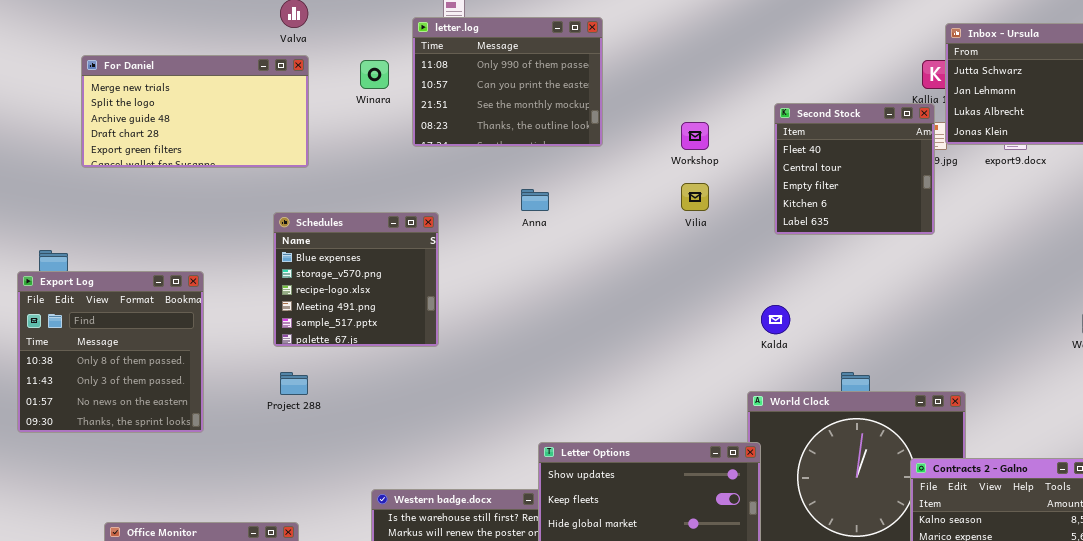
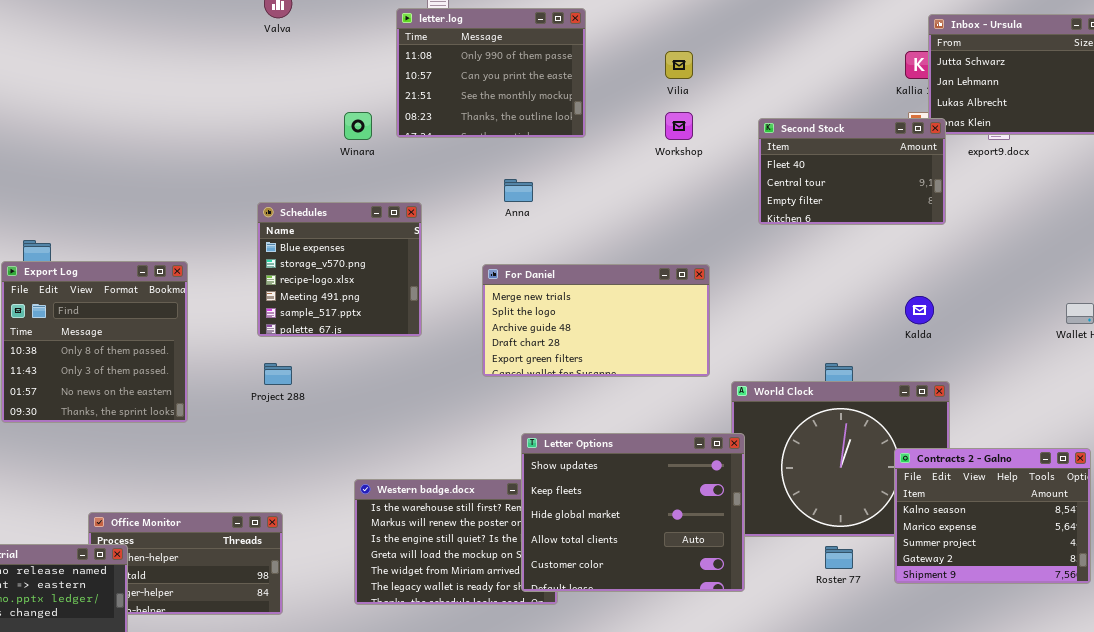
For Daniel: [81,55,309,168] -> [482,264,710,377], moved
Winara: [360,60,389,89] -> [344,112,372,140], moved
Second Stock: [774,103,935,235] -> [758,118,946,225], resized
Vilia: [681,183,709,211] -> [665,51,693,79], moved
Kalda: [761,305,790,334] -> [905,296,934,324], moved

